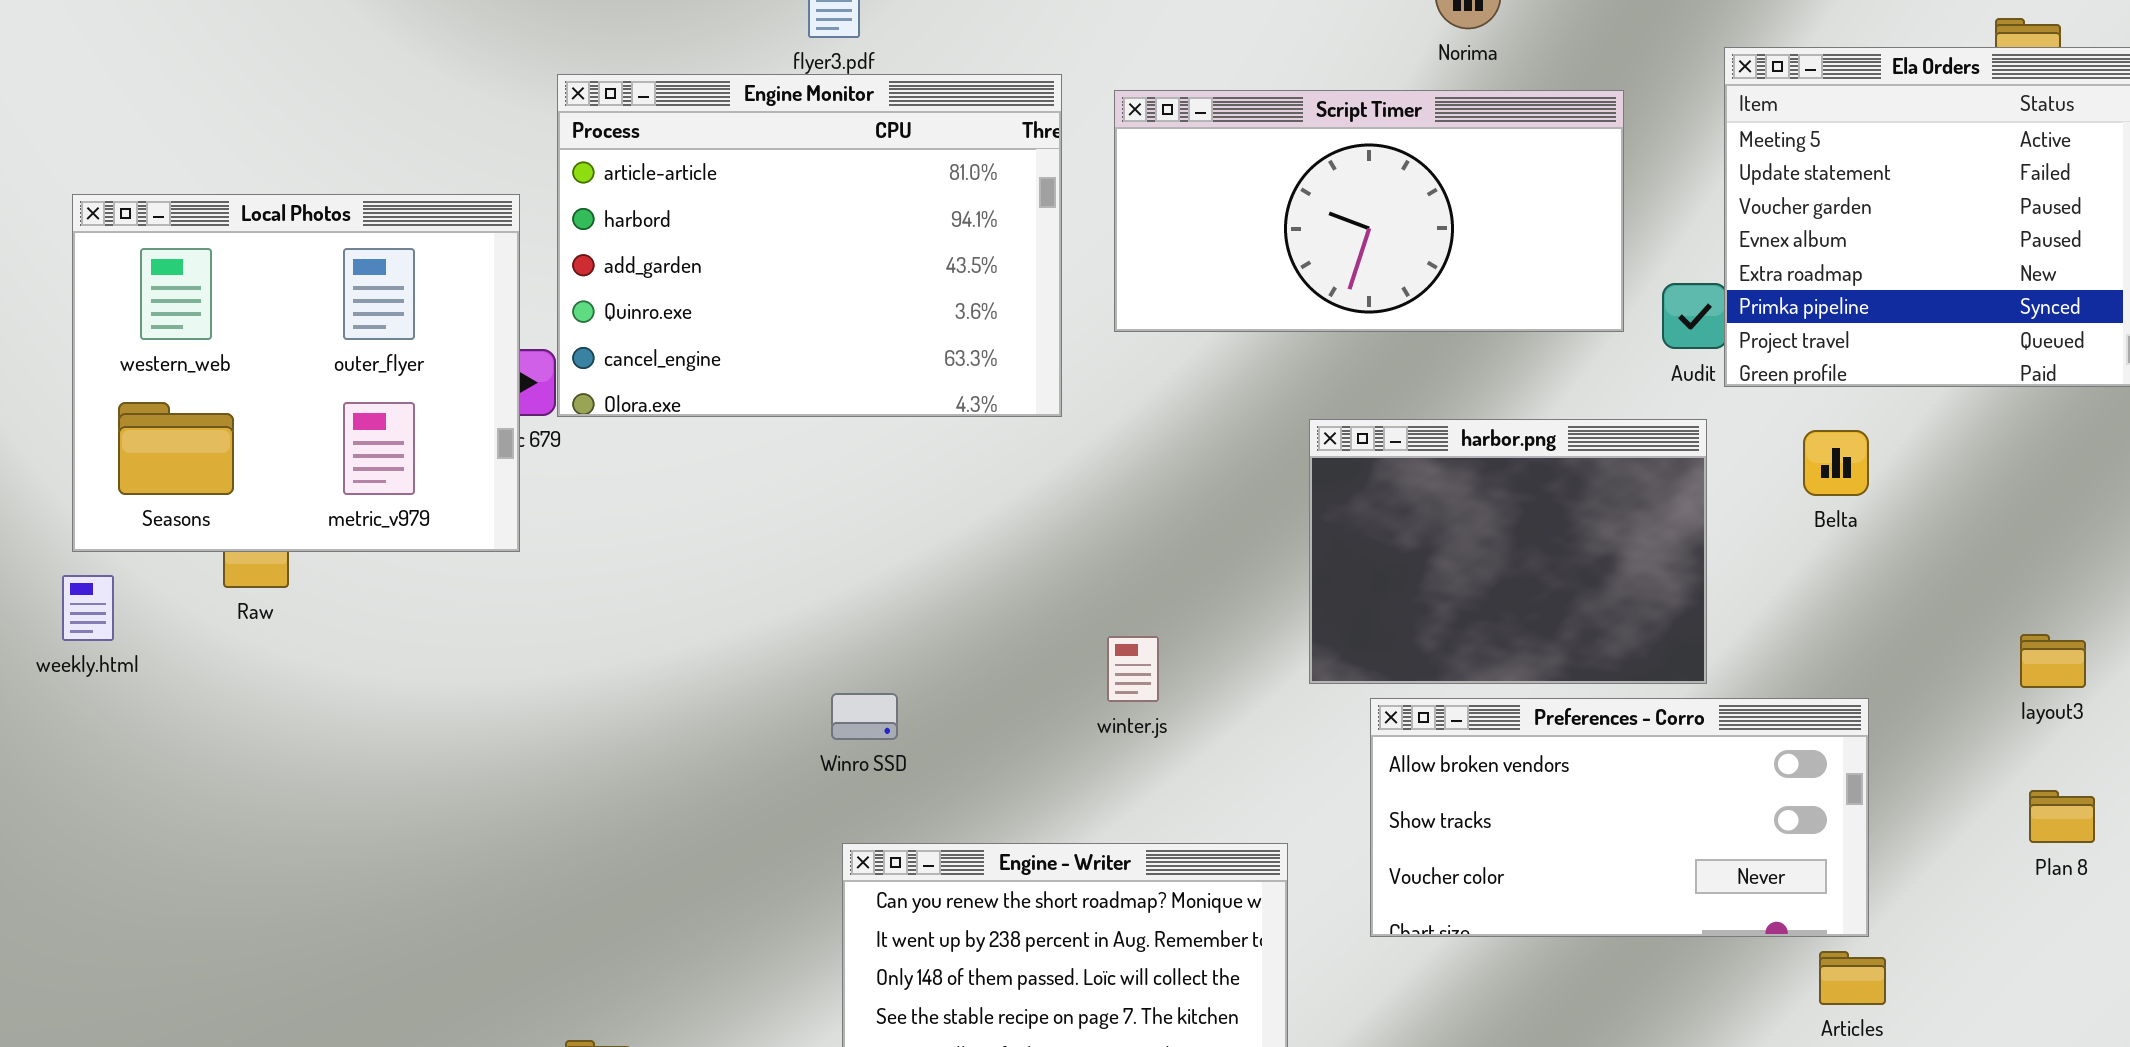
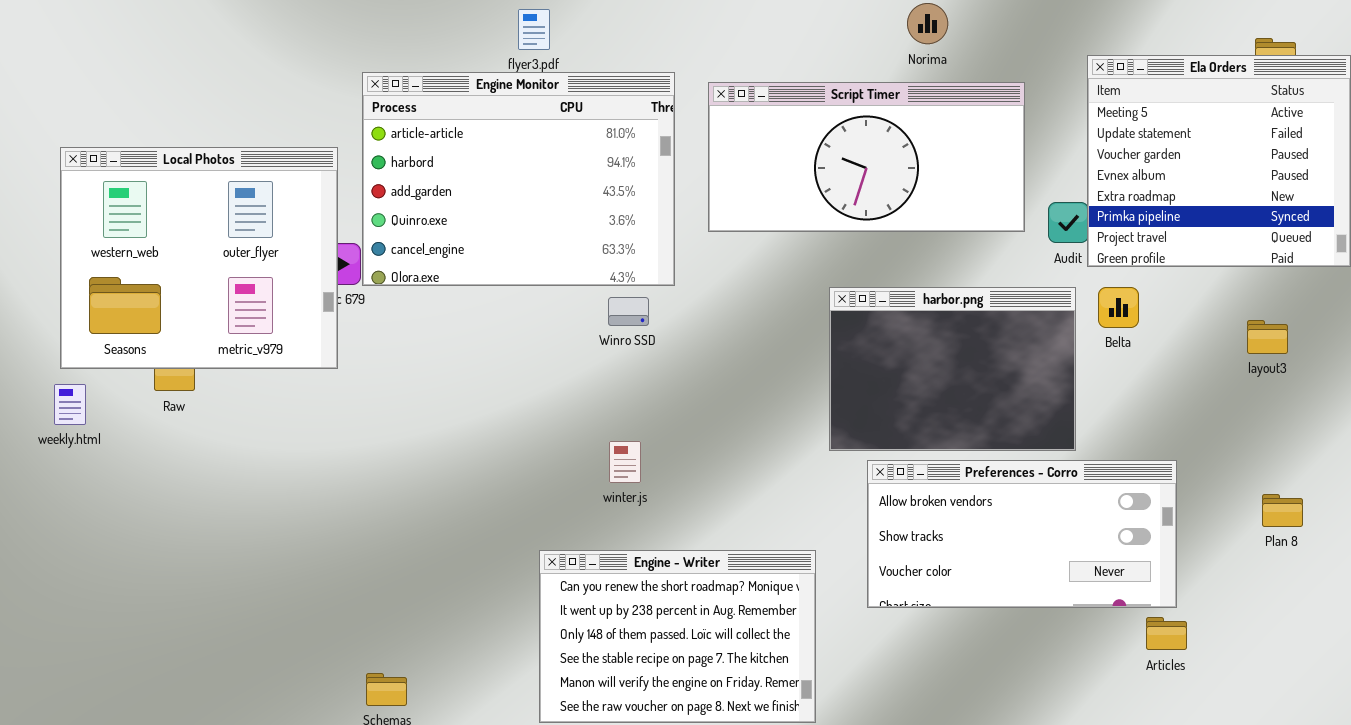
Belta: [1803,430,1869,496] -> [1098,287,1139,328], moved
layout3: [2020,634,2086,688] -> [1247,320,1288,354], moved
winter.js: [1107,636,1159,702] -> [609,441,641,483], moved
Winro SSD: [831,693,898,740] -> [608,297,649,326], moved
Plan 8: [2029,790,2095,843] -> [1262,494,1303,527], moved

